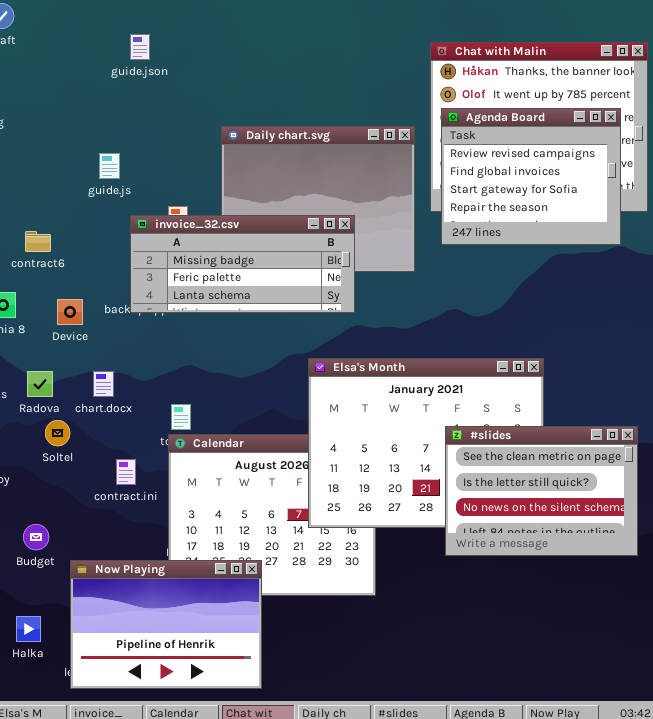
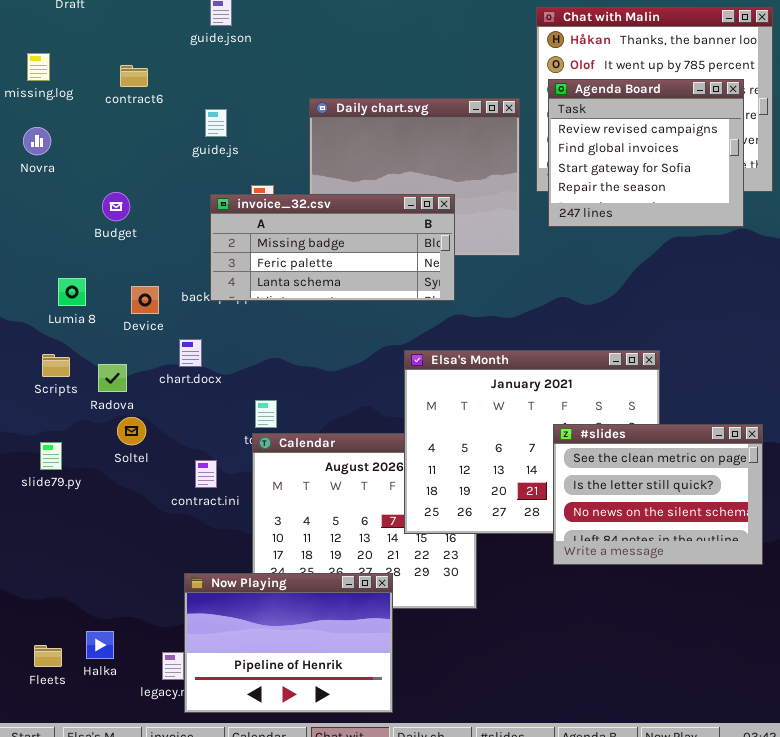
guide.js: [99,153,120,179] -> [205,109,227,137], moved
contract6: [25,231,51,252] -> [120,65,148,87], moved
chart.docx: [93,371,114,397] -> [179,339,202,367], moved
Budget: [23,524,49,550] -> [102,192,130,221], moved
Now Playing: [70,560,262,689] -> [184,573,393,713], moved

